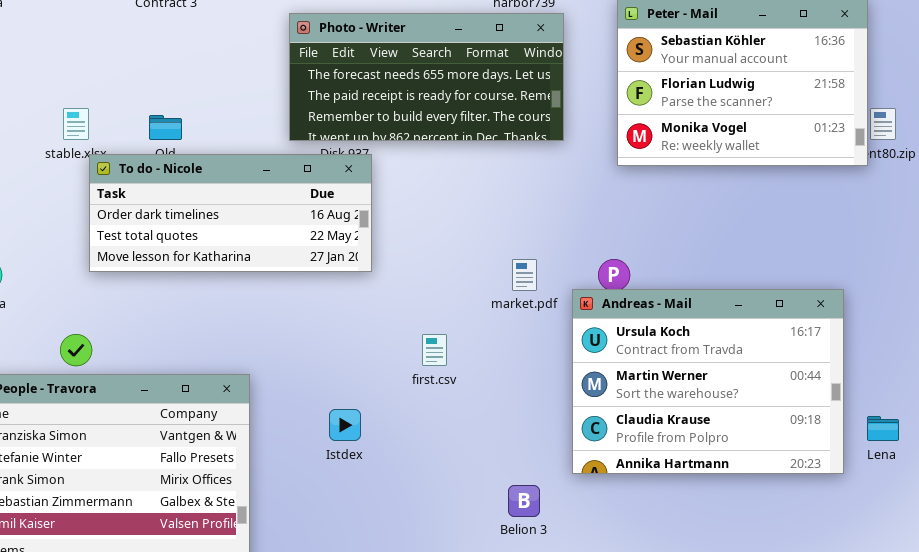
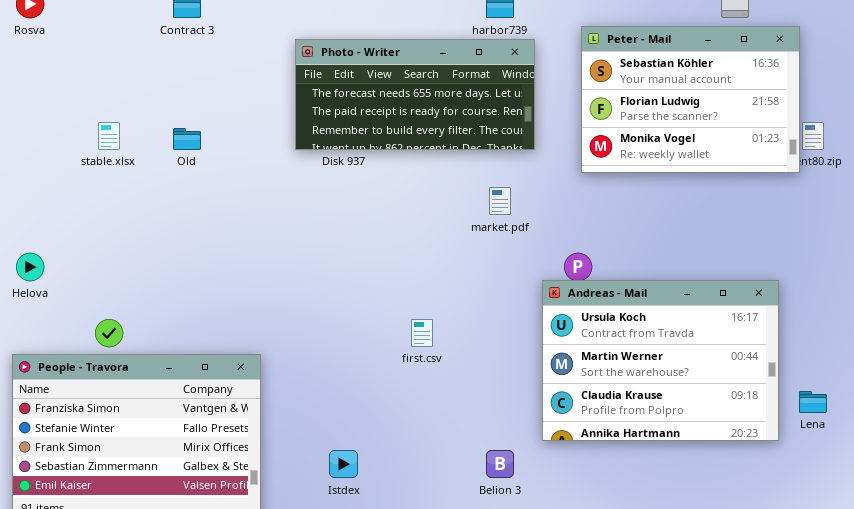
To do - Nicole: [89,154,372,272] -> none, closed
market.pdf: [512,259,537,291] -> [489,187,511,215], moved
Istdex: [329,409,361,441] -> [329,450,358,478], moved

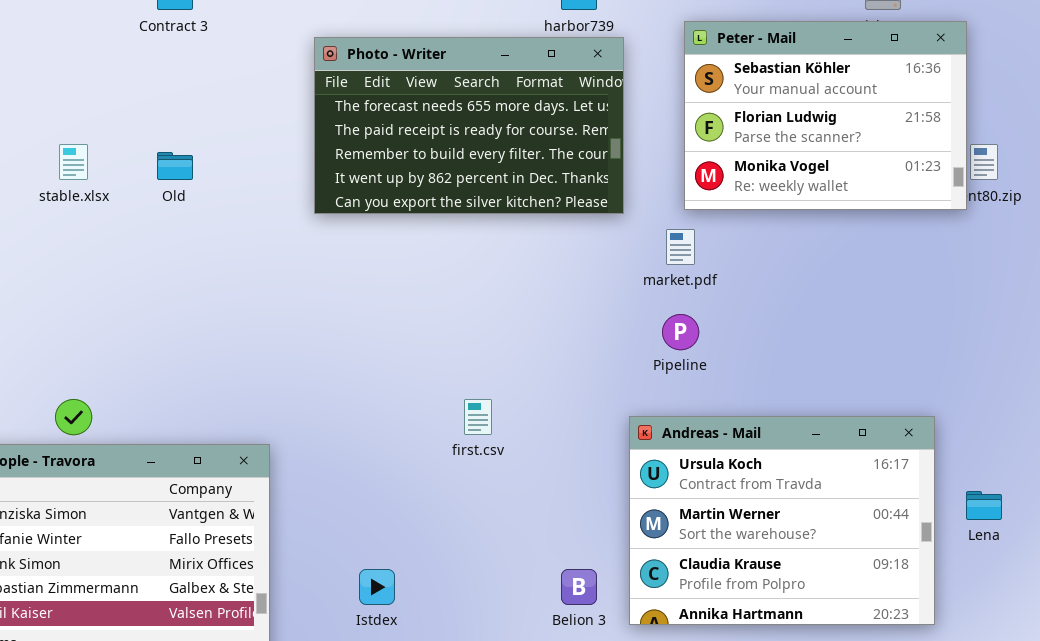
Photo - Writer: [295,39,535,150] -> [314,37,624,214], resized
market.pdf: [489,187,511,215] -> [666,229,695,265], moved
Andreas - Mail: [542,280,779,441] -> [629,416,935,625], moved

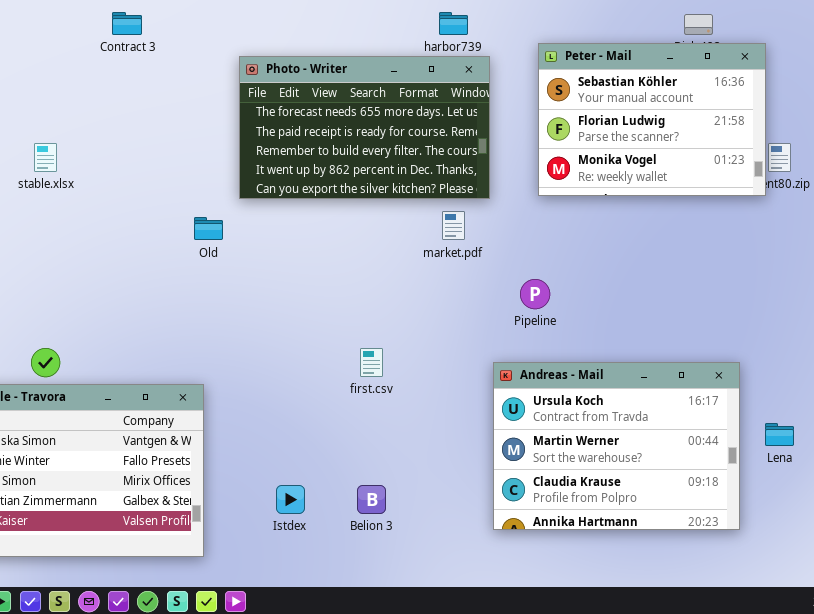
Old: [157,152,193,180] -> [194,217,223,240], moved
market.pdf: [666,229,695,265] -> [442,211,465,240], moved
Belion 3: [561,569,597,605] -> [357,485,386,514], moved

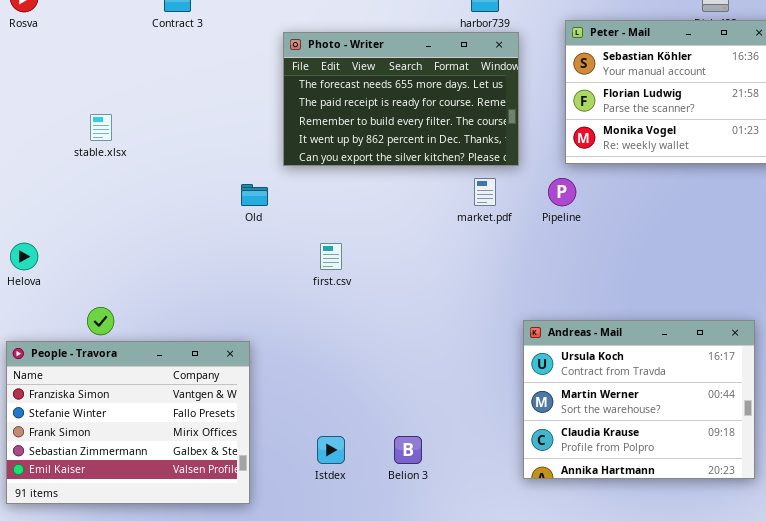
Pipeline: [520,279,550,309] -> [548,178,576,206], moved
first.csv: [360,348,383,377] -> [320,243,342,270], moved

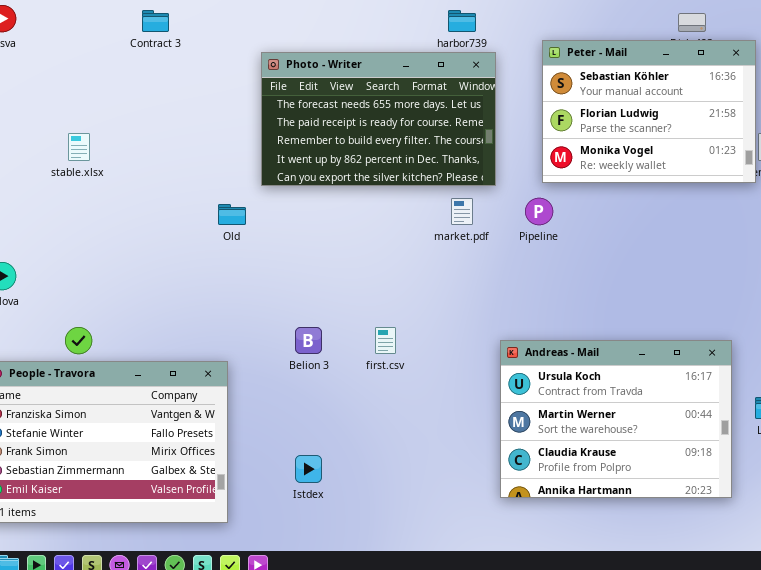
first.csv: [320,243,342,270] -> [375,327,396,354], moved
Belion 3: [394,436,422,464] -> [295,327,322,354], moved

